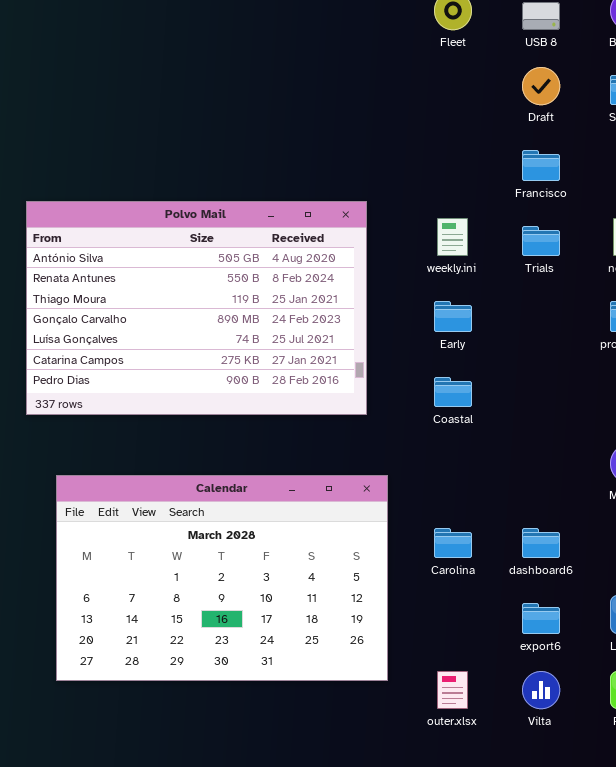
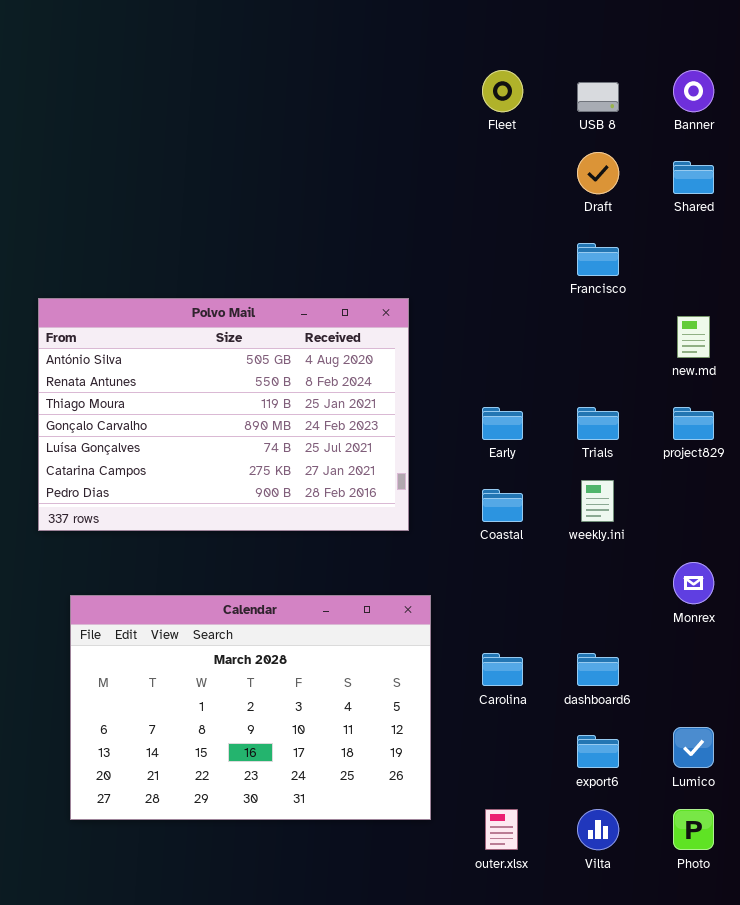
weekly.ini: [437,218,468,256] -> [581,480,614,522], moved
Trials: [522,226,560,256] -> [577,407,619,440], moved

